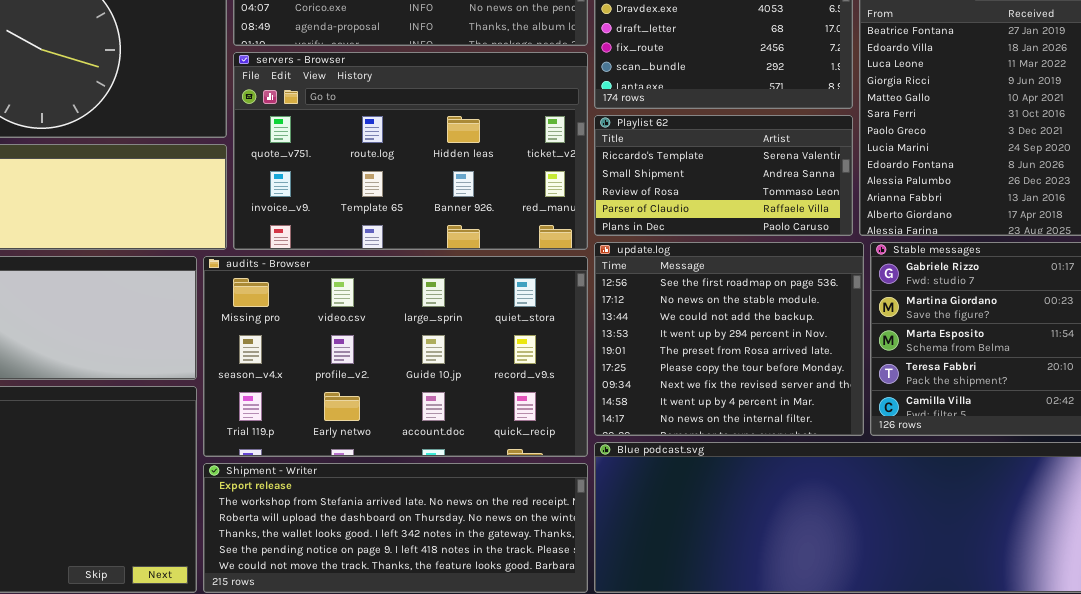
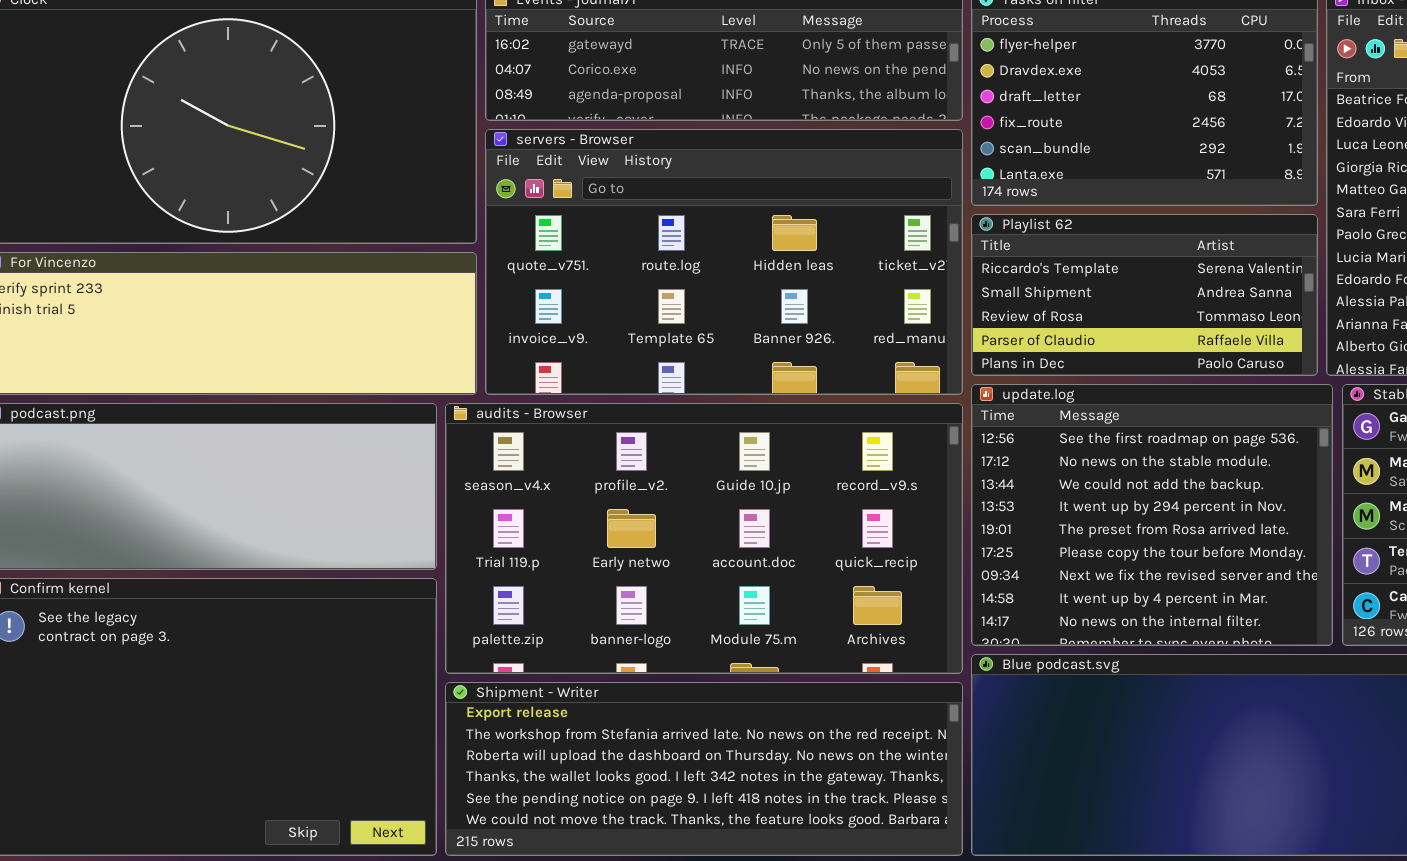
audits - Browser: [203,256,588,457] -> [445,403,963,674], scrolled down 1 row

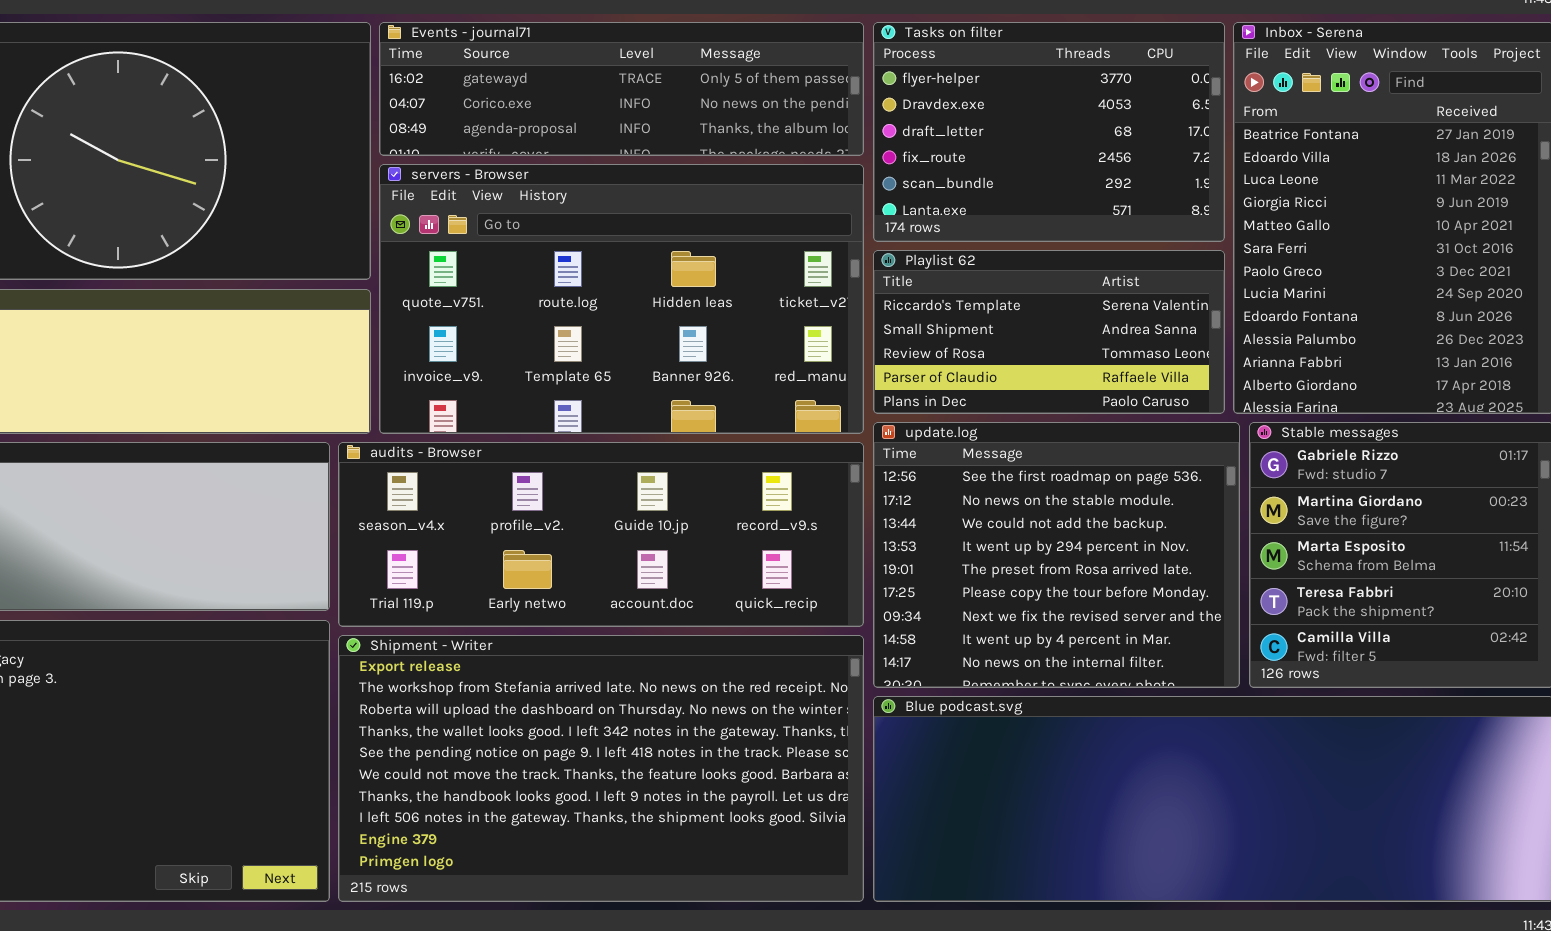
audits - Browser: [445,403,963,674] -> [338,442,864,627], resized
Shipment - Writer: [445,682,963,856] -> [338,635,864,902], resized

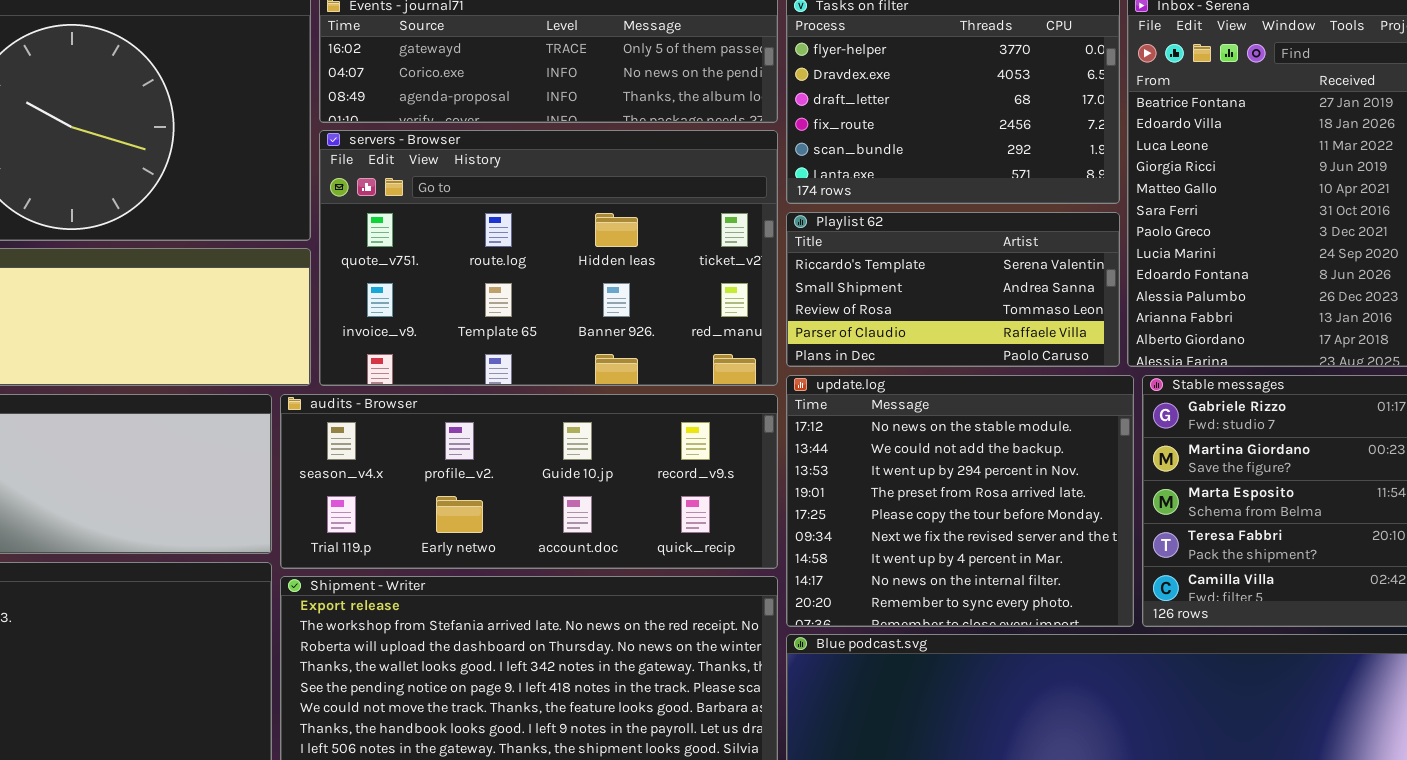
update.log: [873,422,1240,688] -> [786,375,1134,627], scrolled down 1 row

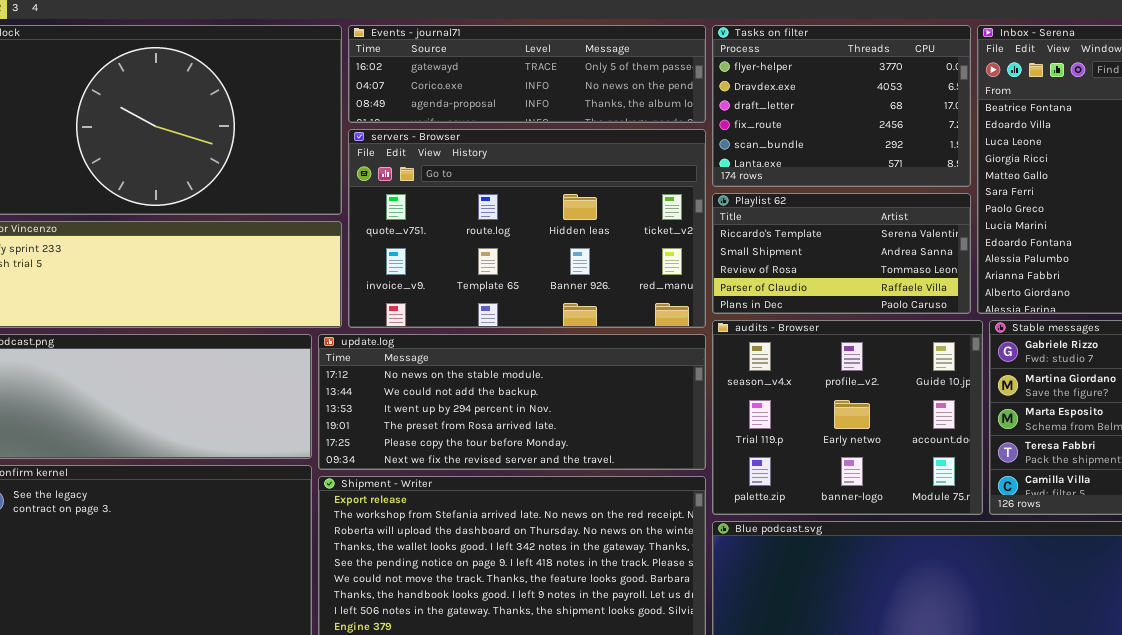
update.log: [786,375,1134,627] -> [318,334,706,470], moved, resized
audits - Browser: [280,394,778,569] -> [712,320,983,515], moved, resized

